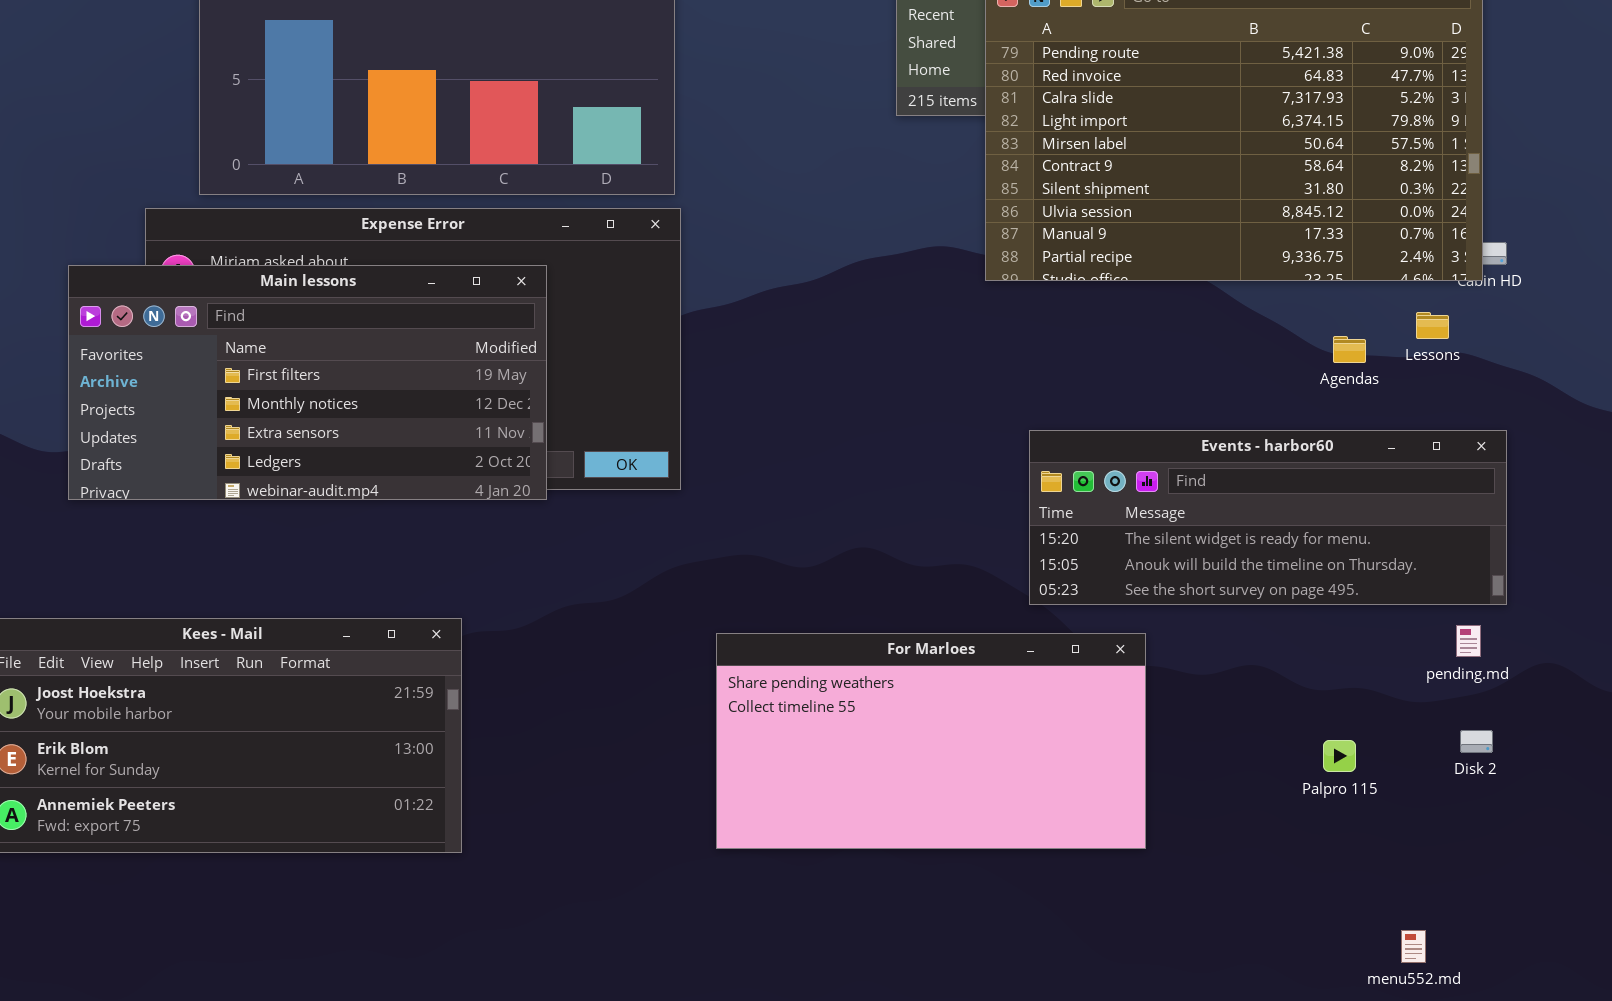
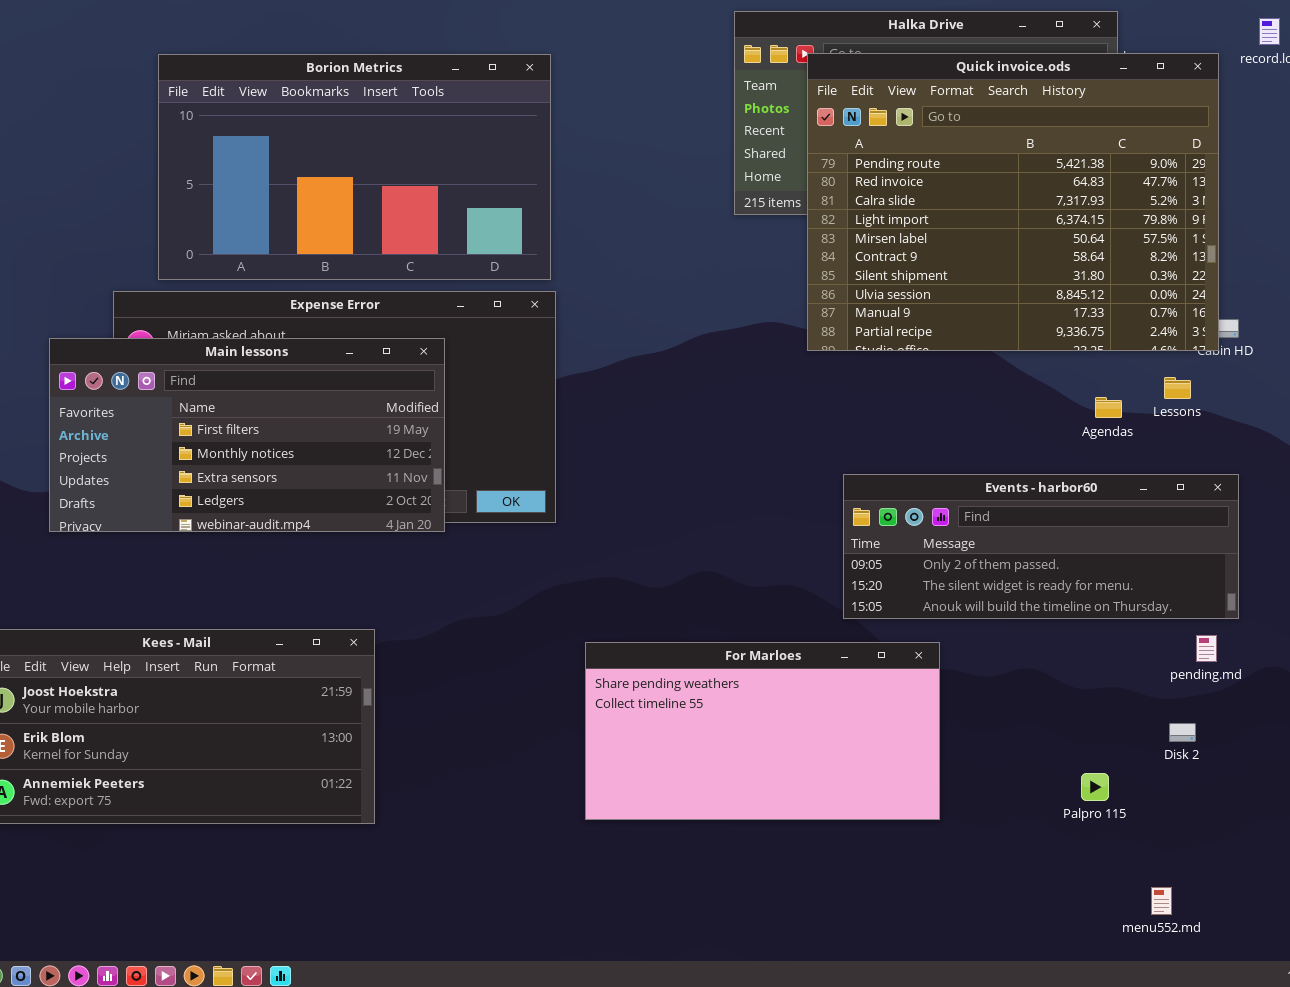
Events - harbor60: [1029,430,1507,605] -> [843,474,1239,619], scrolled up 1 row
Disk 2: [1460,730,1493,753] -> [1169,723,1196,742], moved
Palpro 115: [1323,740,1356,772] -> [1081,773,1109,801], moved

